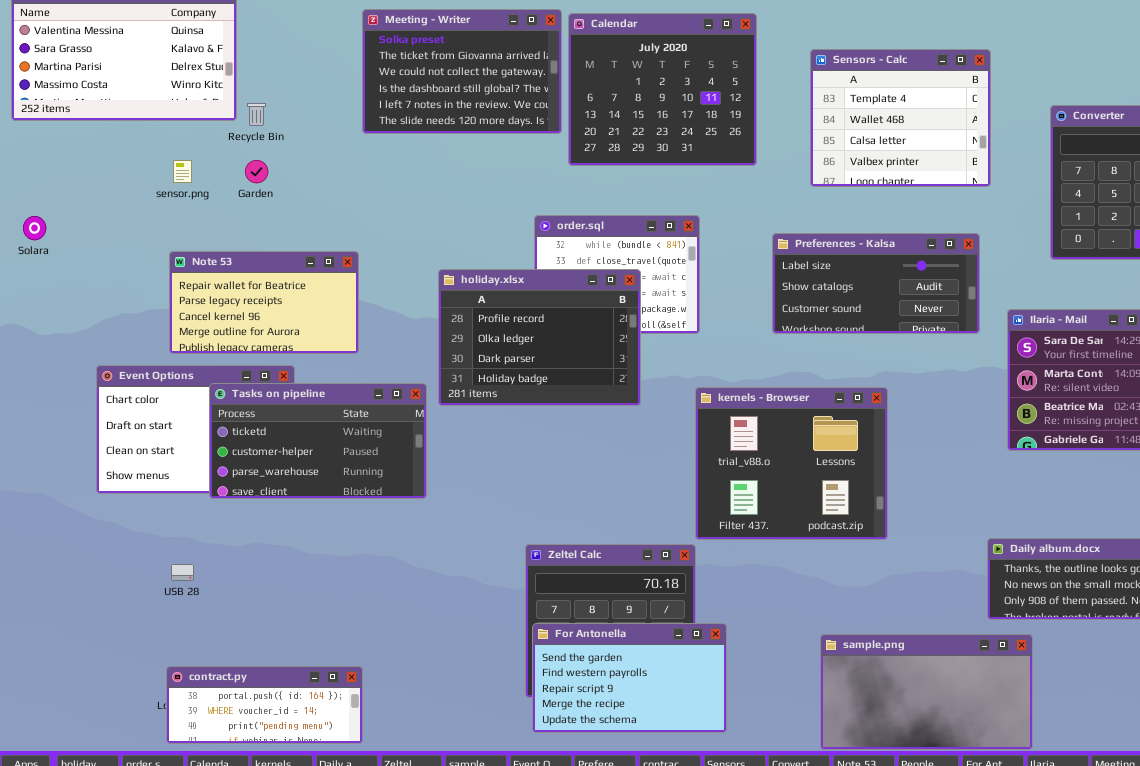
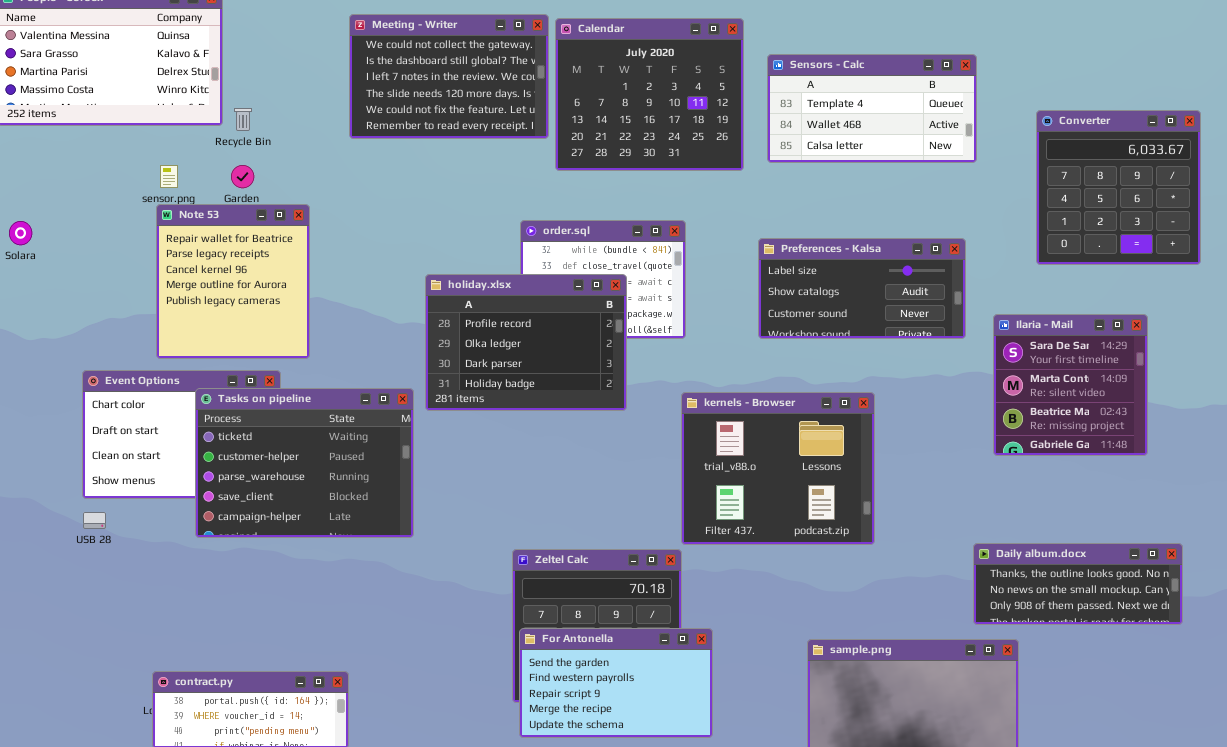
Meeting - Writer: [362,9,562,134] -> [349,14,549,139], scrolled down 2 rows
Sensors - Calc: [810,49,991,187] -> [767,54,977,163], resized
Note 53: [169,251,359,354] -> [156,204,310,359], resized
Tasks on pipeline: [209,383,427,499] -> [195,388,414,538], resized
USB 28: [171,564,194,581] -> [83,512,106,529], moved

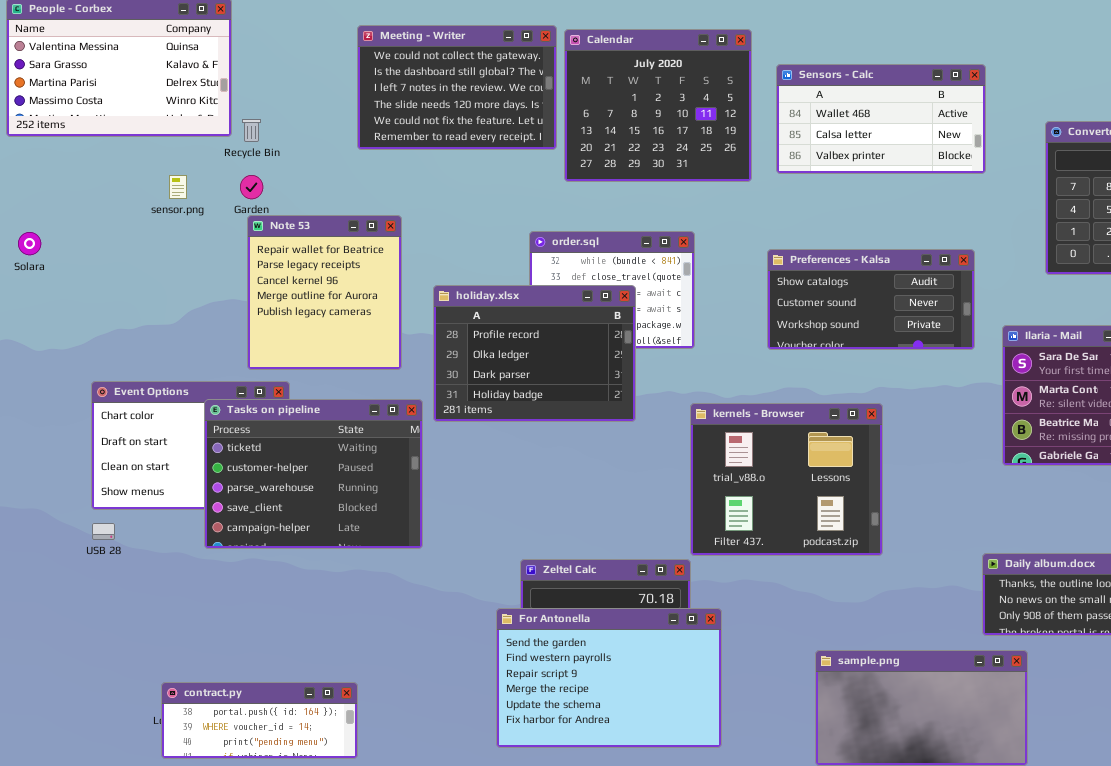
Sensors - Calc: [767,54,977,163] -> [776,64,986,174], scrolled down 1 row
Note 53: [156,204,310,359] -> [247,215,402,370], moved
Preferences - Kalsa: [758,238,966,339] -> [767,249,975,350], scrolled down 1 row
For Antonella: [519,628,713,738] -> [496,608,722,748], resized

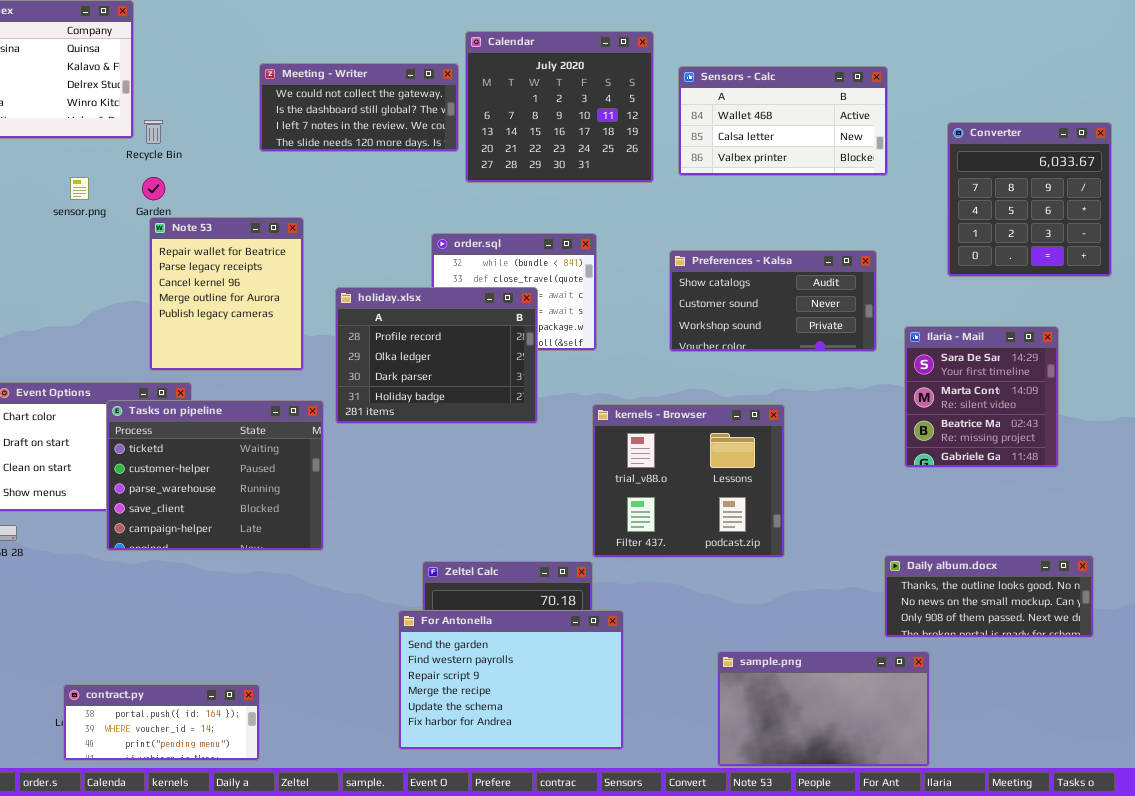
Meeting - Writer: [357,25,557,150] -> [259,63,459,152], resized

